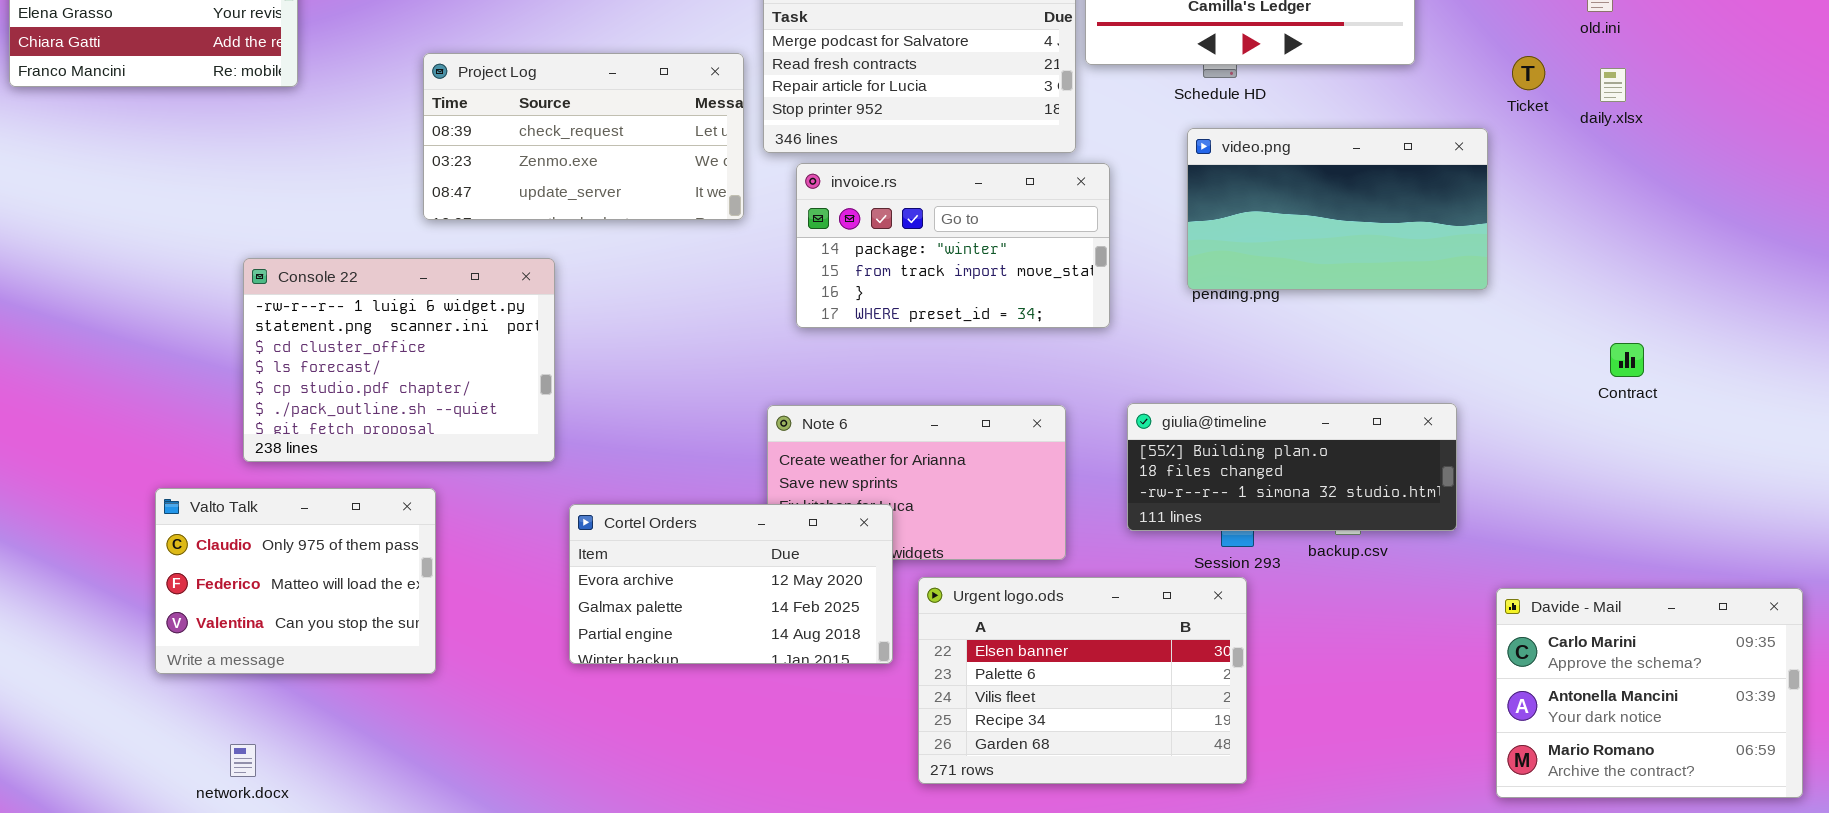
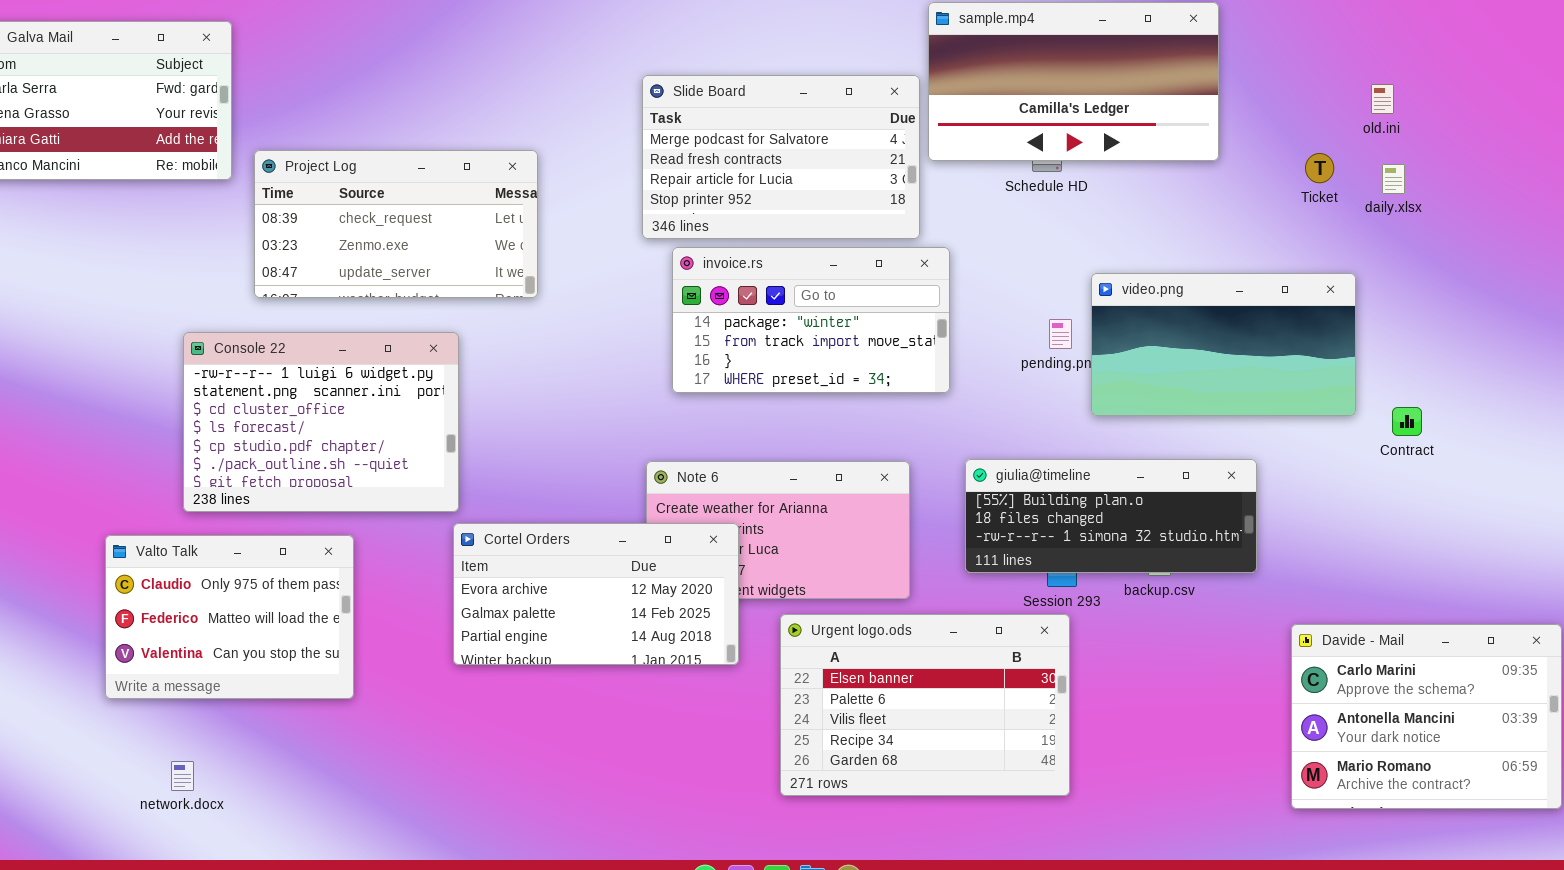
Project Log: [423,53,744,220] -> [254,150,538,298], moved
video.png: [1187,128,1488,290] -> [1091,273,1356,416], moved
Cortel Orders: [569,504,893,664] -> [453,523,739,665], moved

